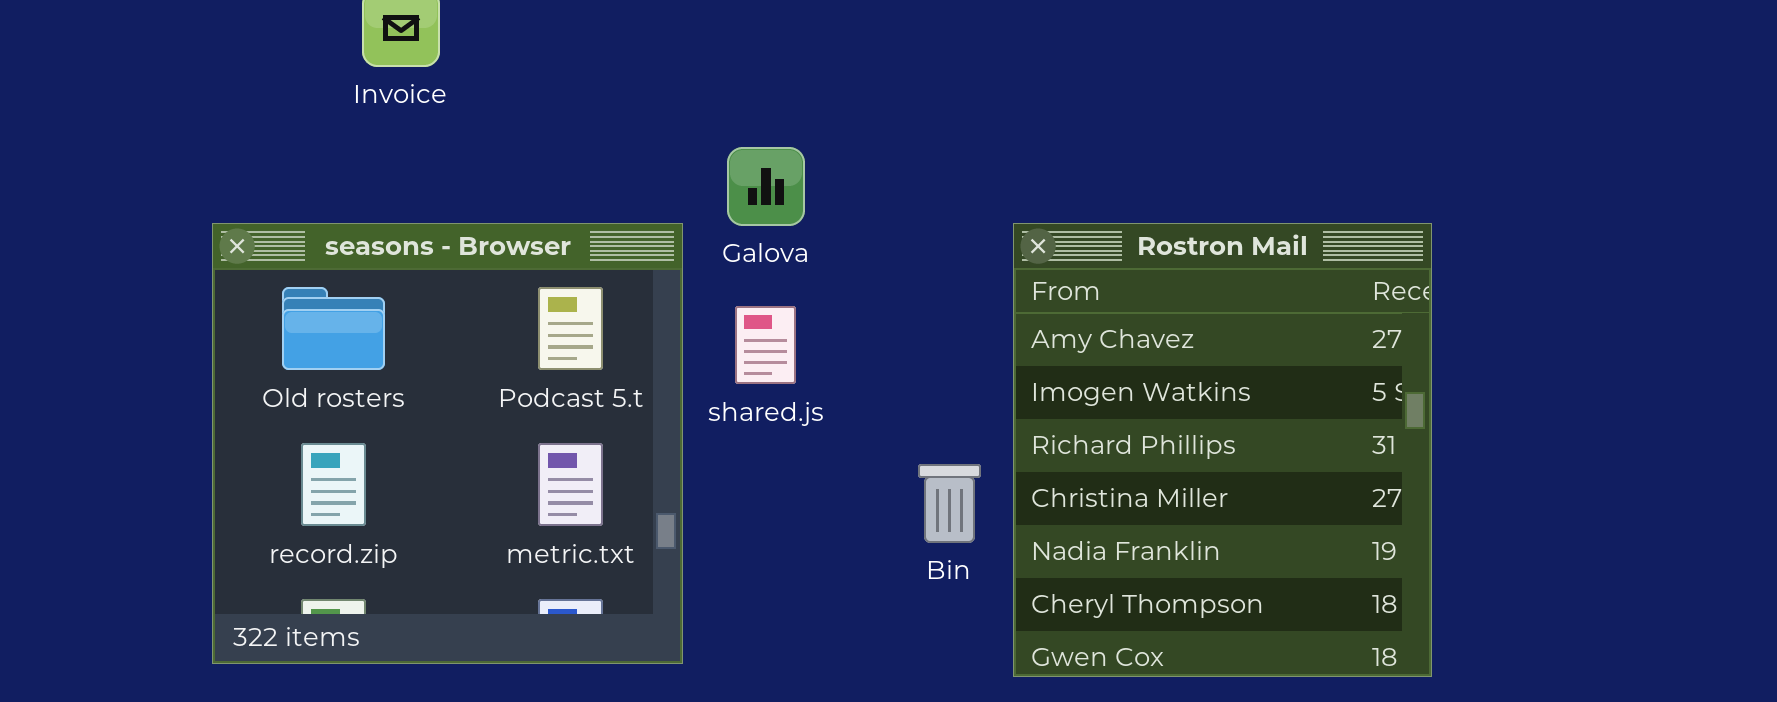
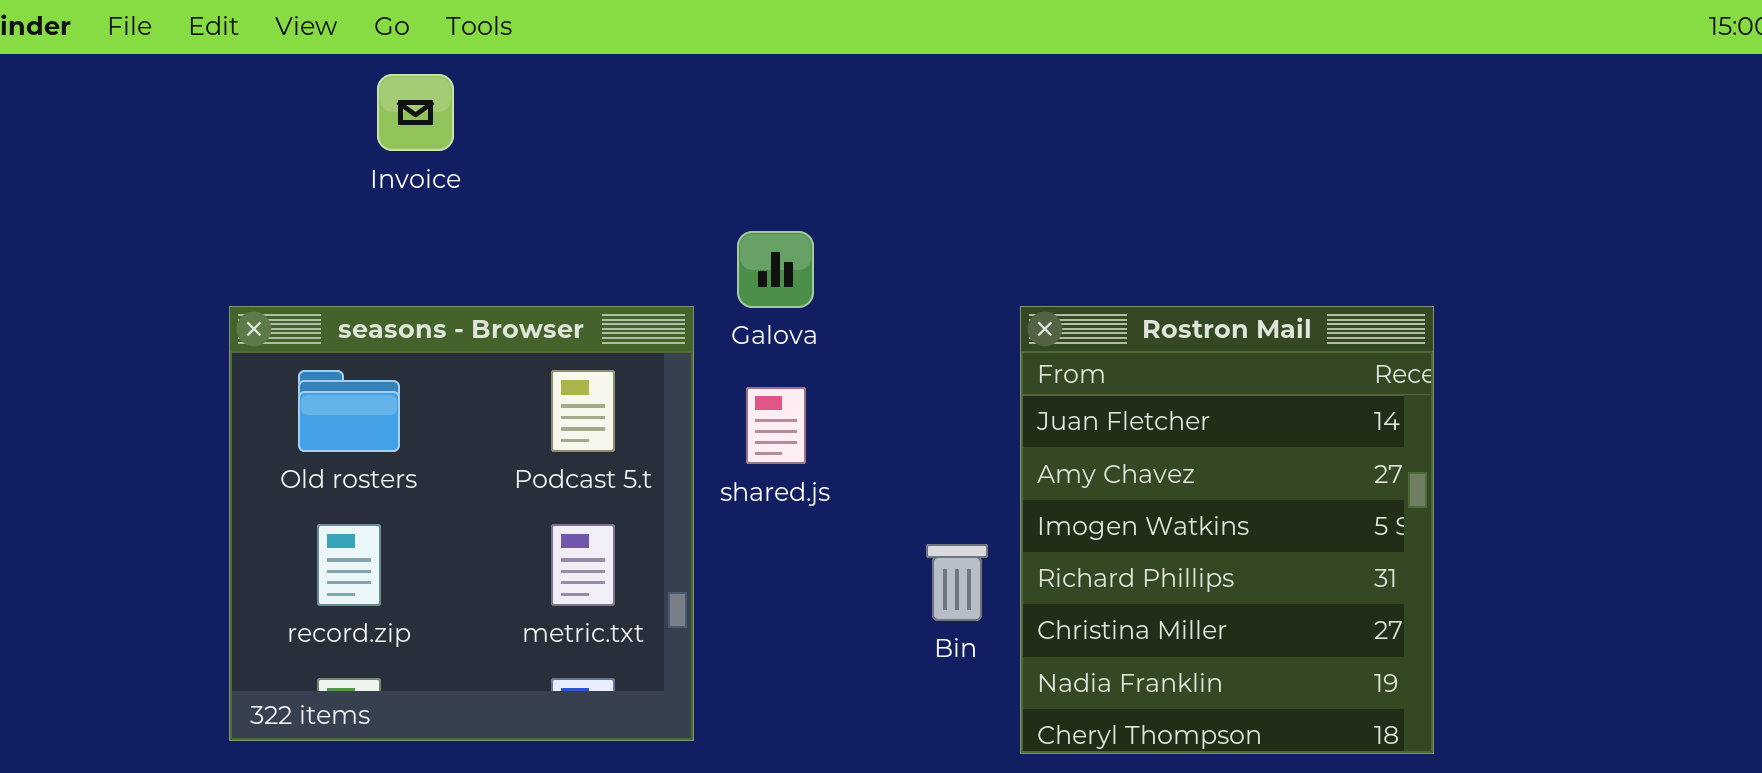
Rostron Mail: [1013,223,1432,677] -> [1020,306,1434,754], scrolled up 1 row

